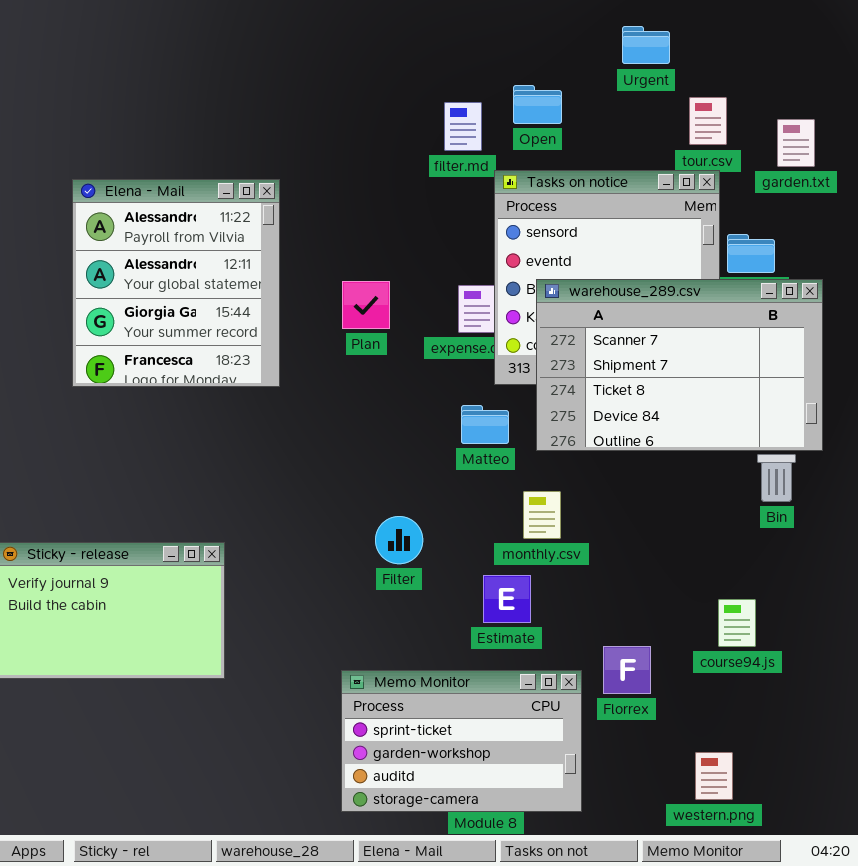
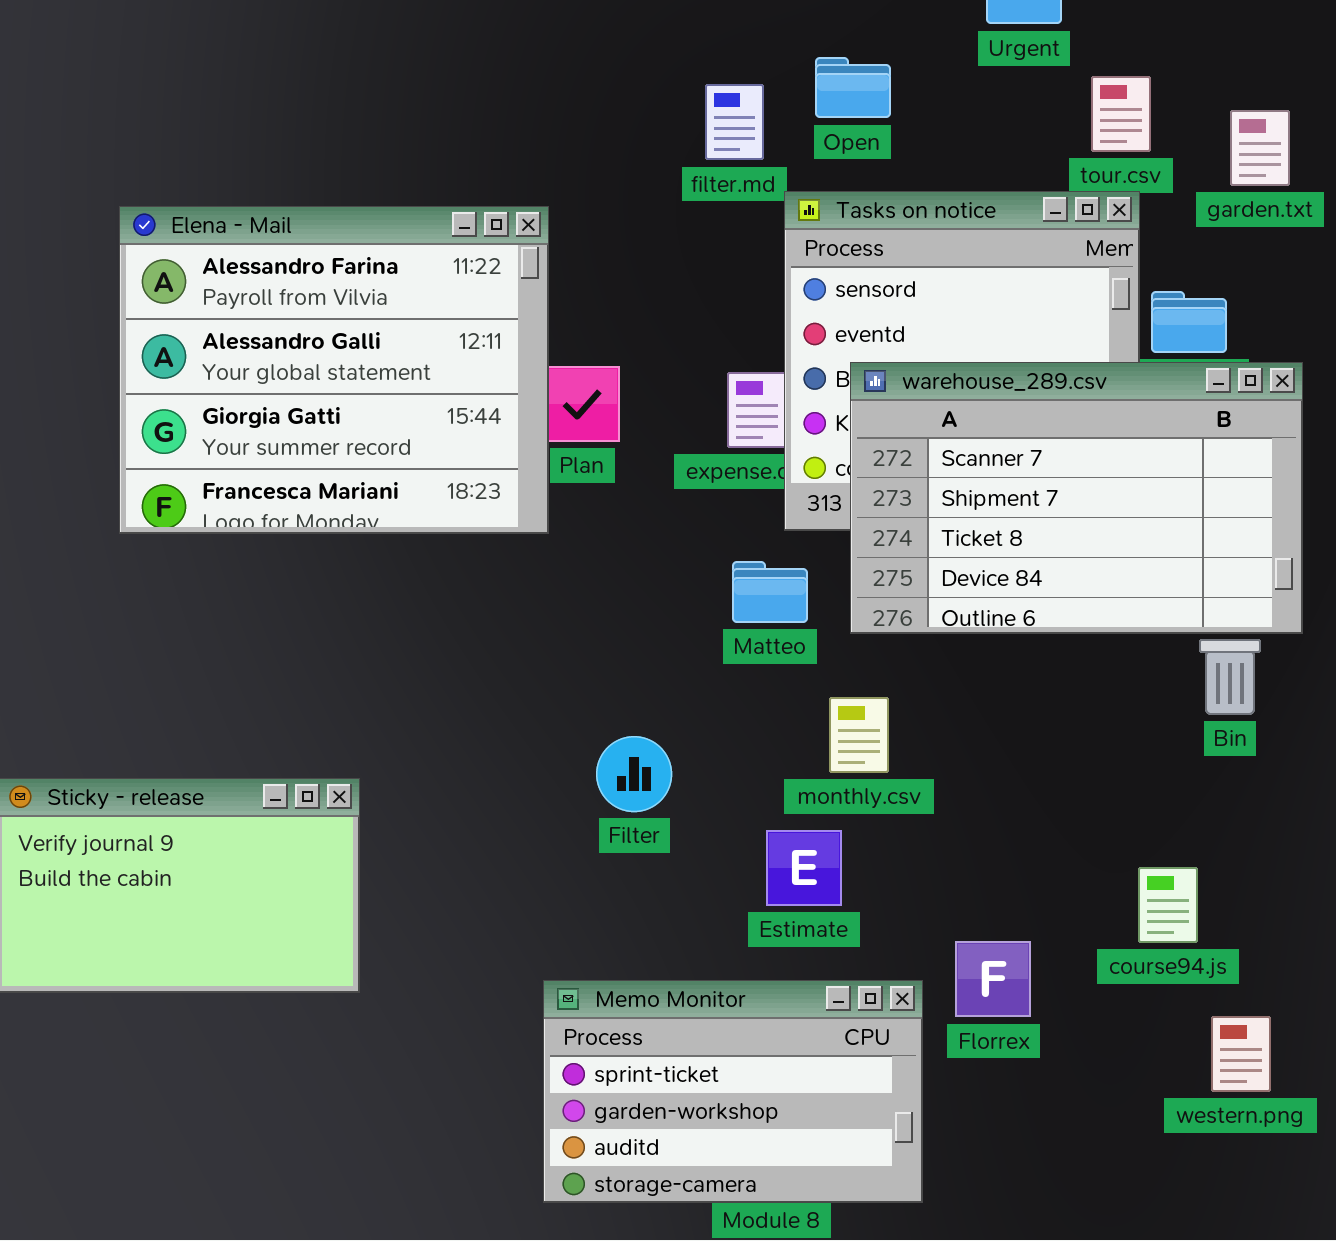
Elena - Mail: [72,179,280,387] -> [119,206,549,534], resized
western.png: [695,752,733,800] -> [1211,1016,1271,1092], moved

